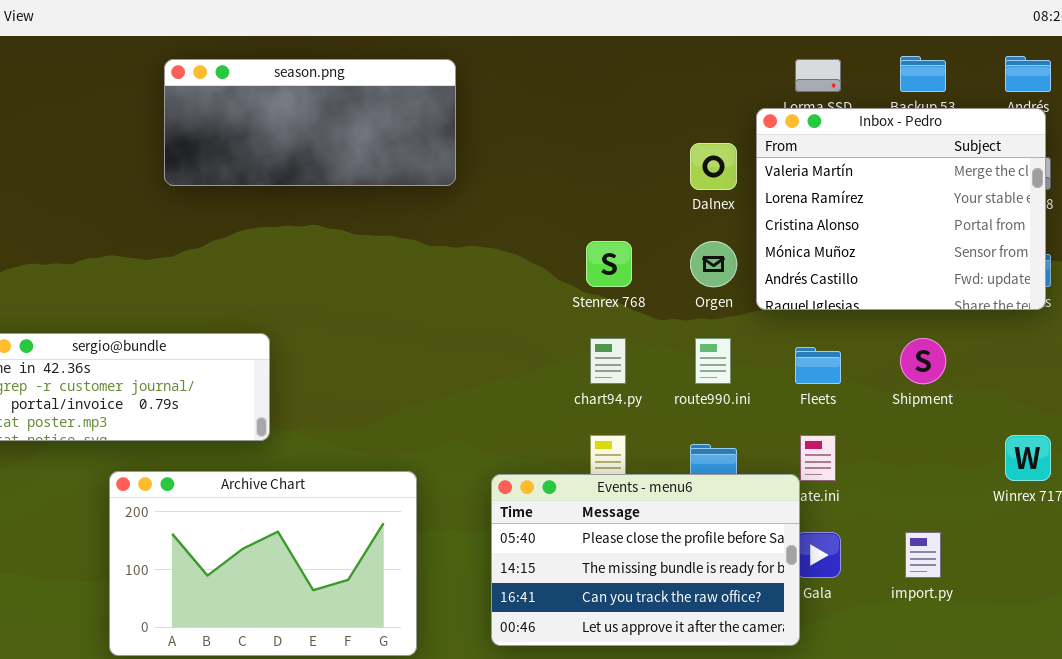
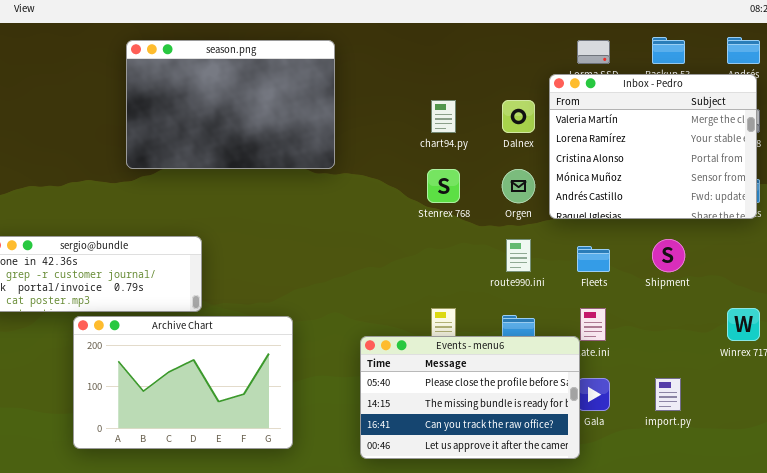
season.png: [164,59,456,186] -> [126,40,335,169], resized
chart94.py: [590,338,626,384] -> [431,100,456,133], moved
Archive Chart: [109,471,417,656] -> [73,316,293,449], moved

